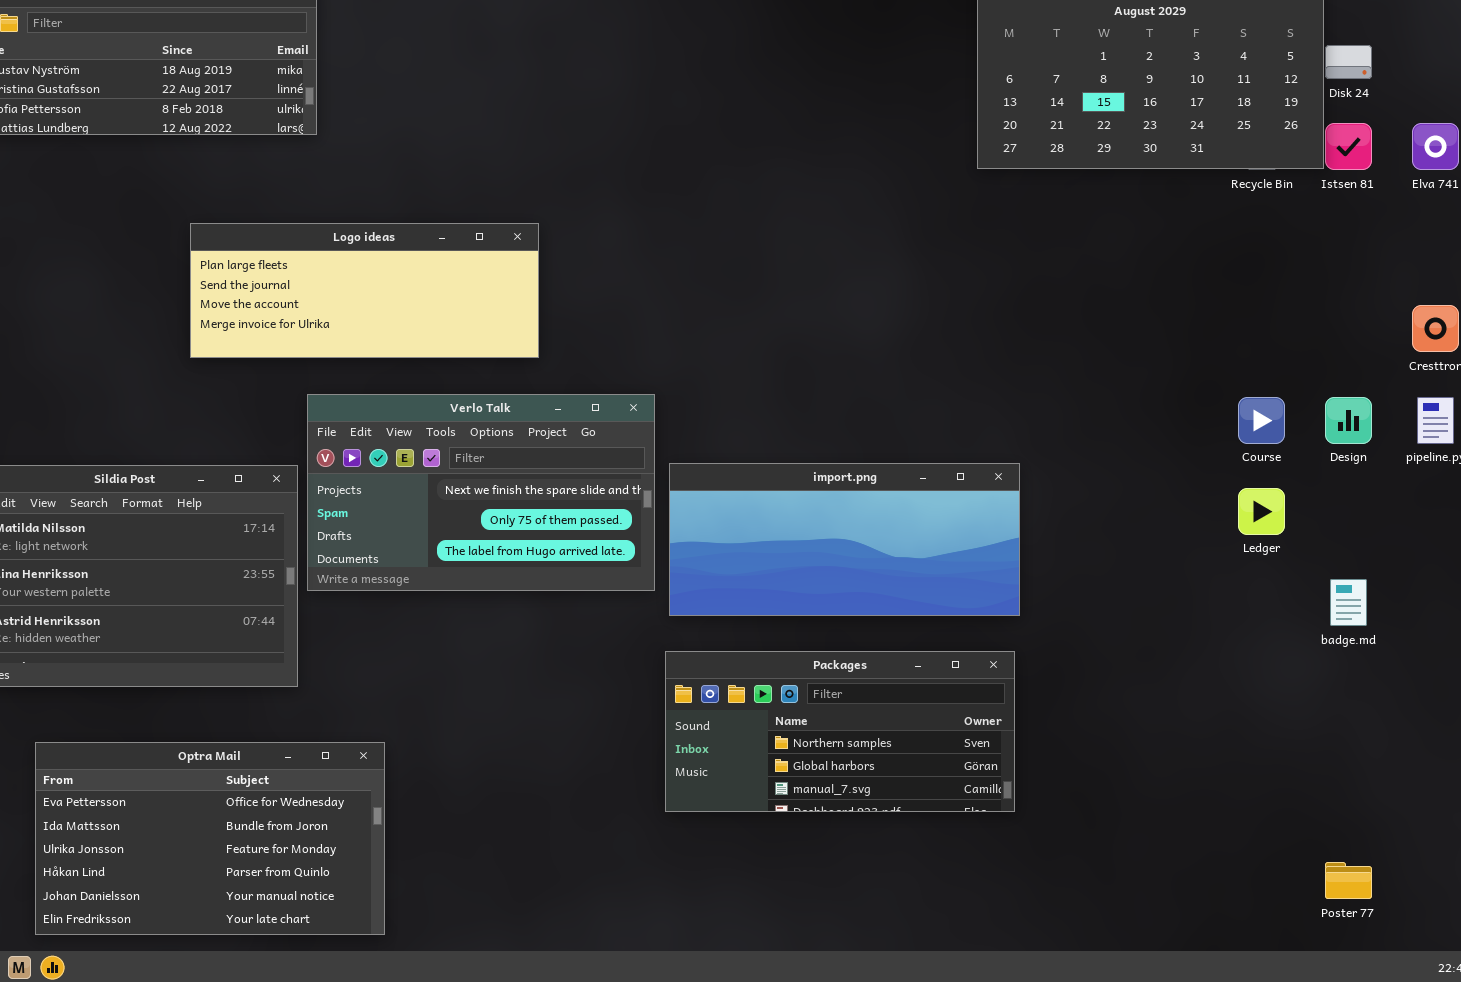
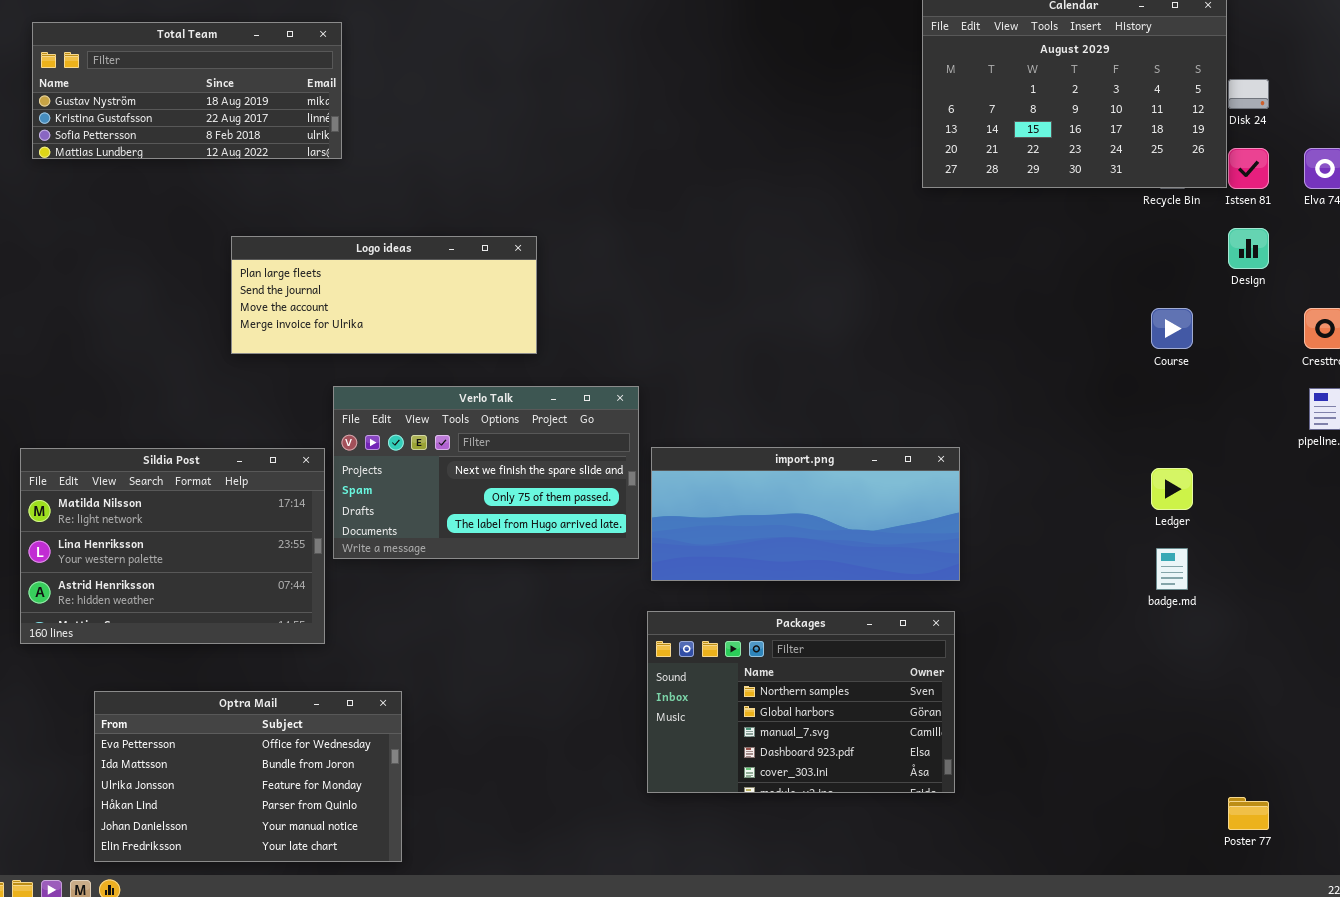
Course: [1238,397,1285,444] -> [1151,308,1193,349], moved
Design: [1325,397,1372,444] -> [1228,228,1269,269], moved
badge.md: [1330,579,1367,626] -> [1156,548,1188,590], moved
Packages: [665,651,1015,812] -> [647,611,955,793], resized

